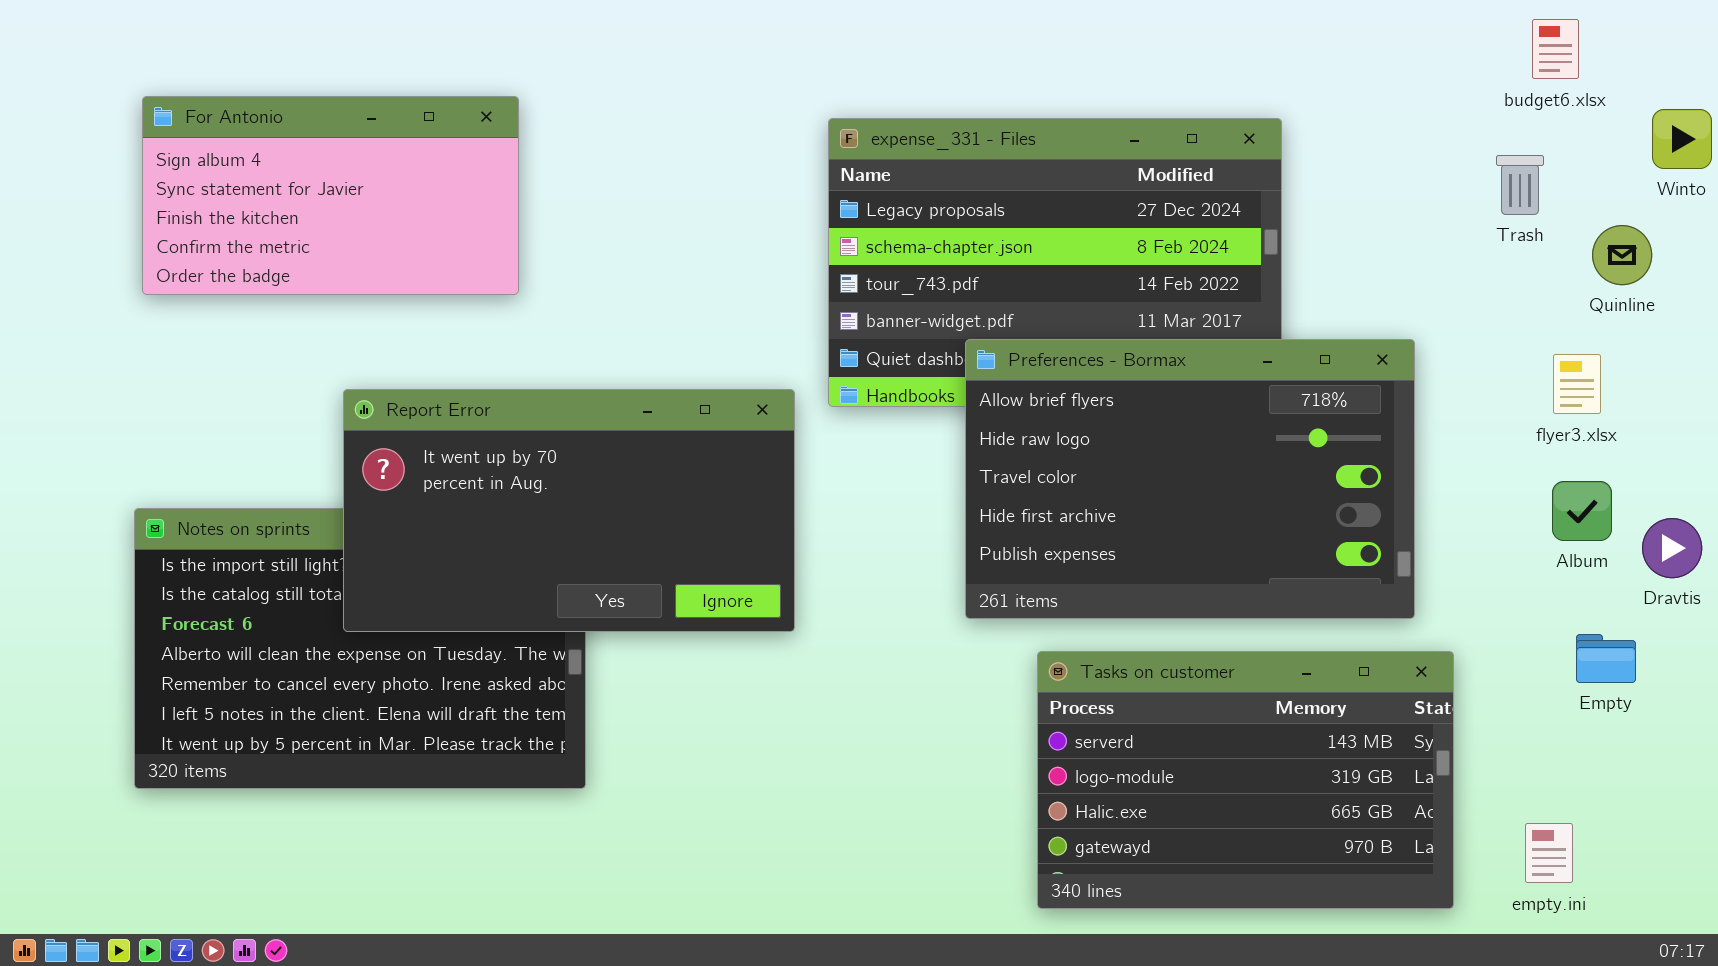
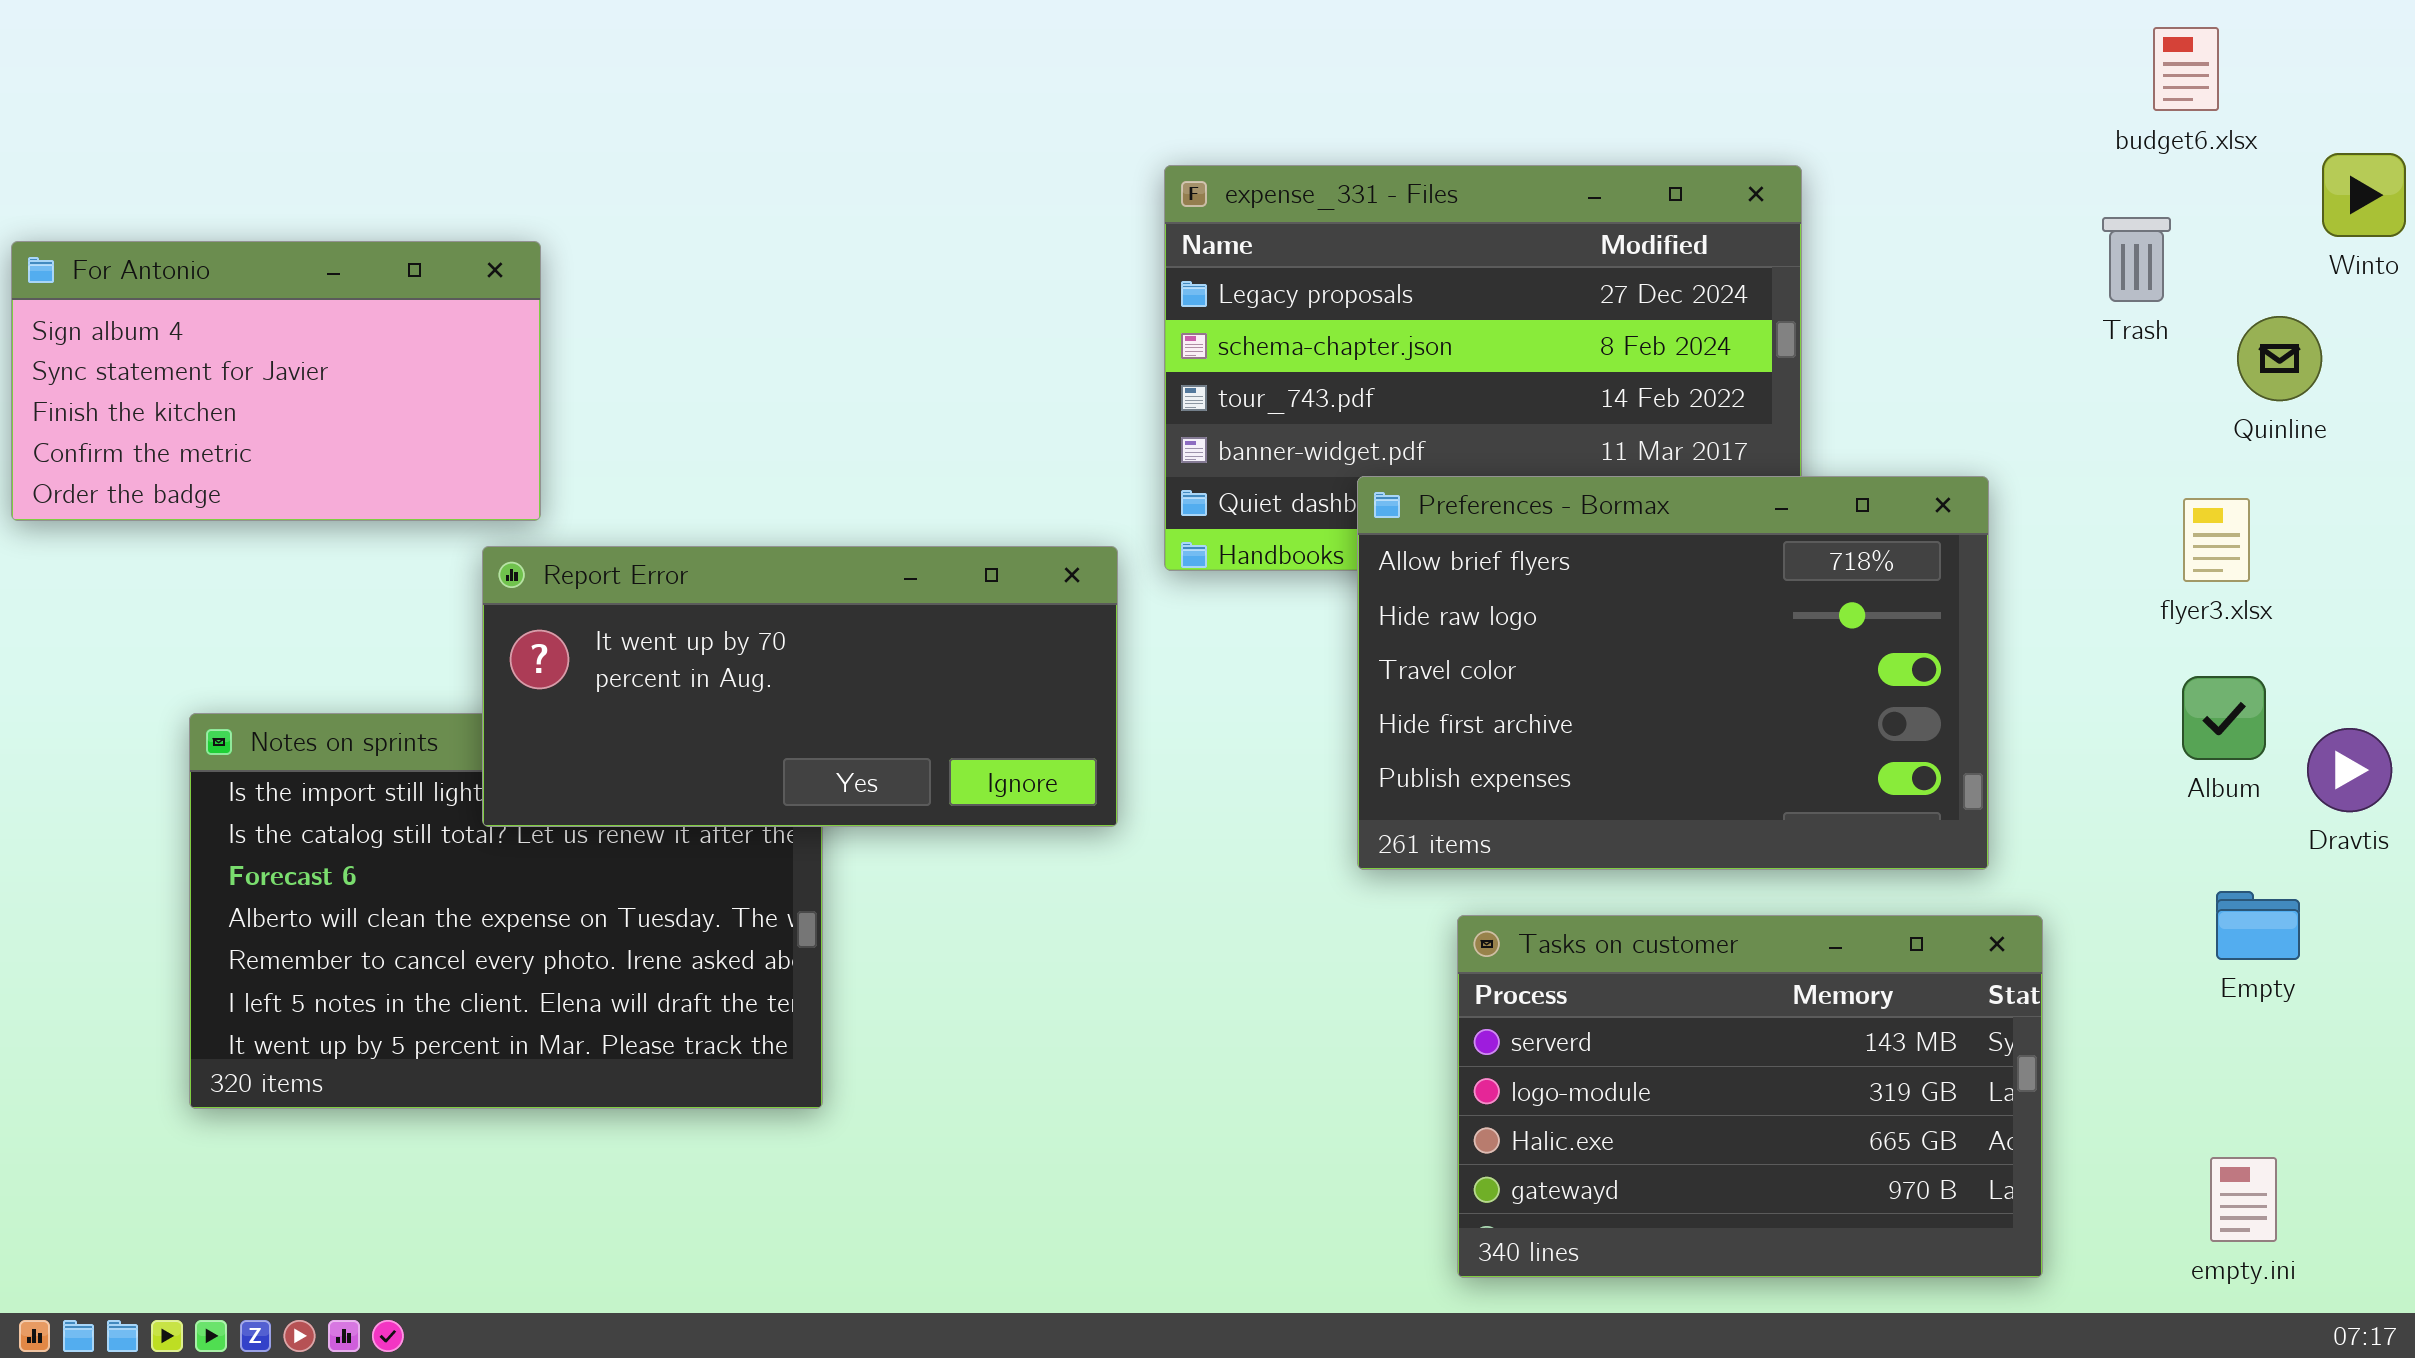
For Antonio: [142,96,519,295] -> [11,241,541,521], moved
Report Error: [343,389,795,632] -> [482,546,1118,827], resized
empty.ini: [1525,823,1573,883] -> [2210,1157,2277,1242], moved

